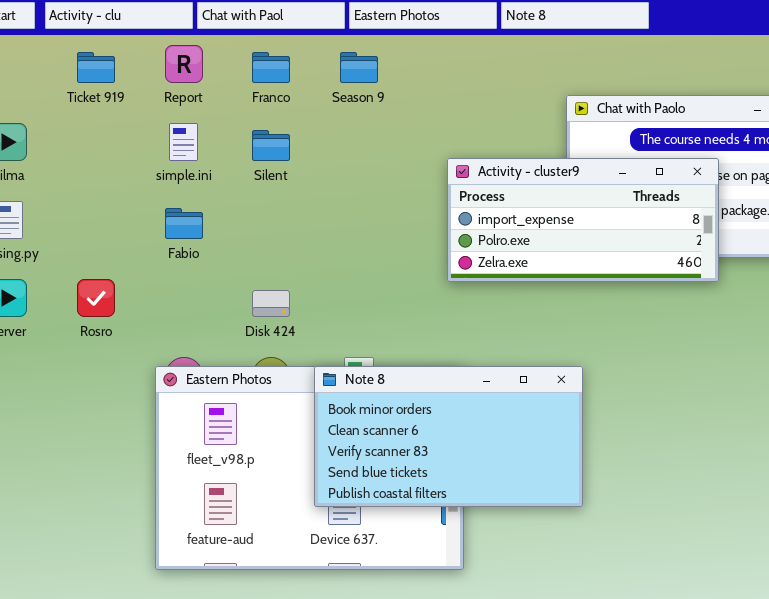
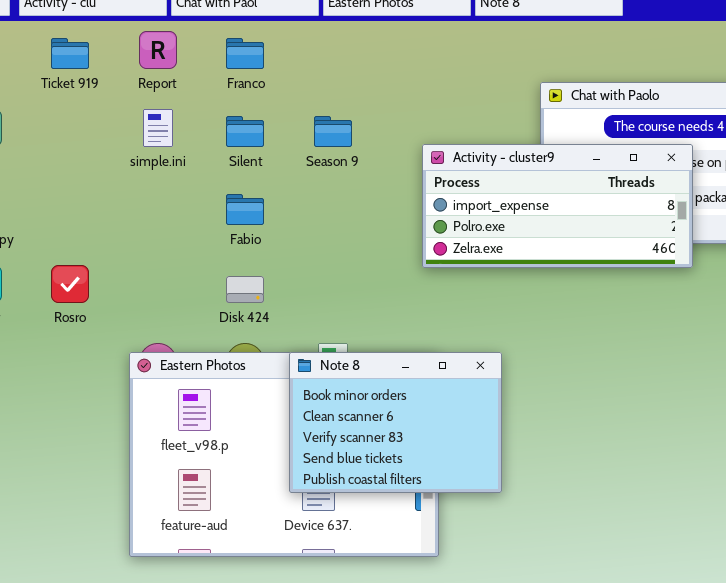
Season 9: [340,52,378,83] -> [314,116,352,147], moved
Fabio: [165,208,203,239] -> [226,194,264,225], moved
Note 8: [314,366,583,507] -> [289,352,502,493], resized

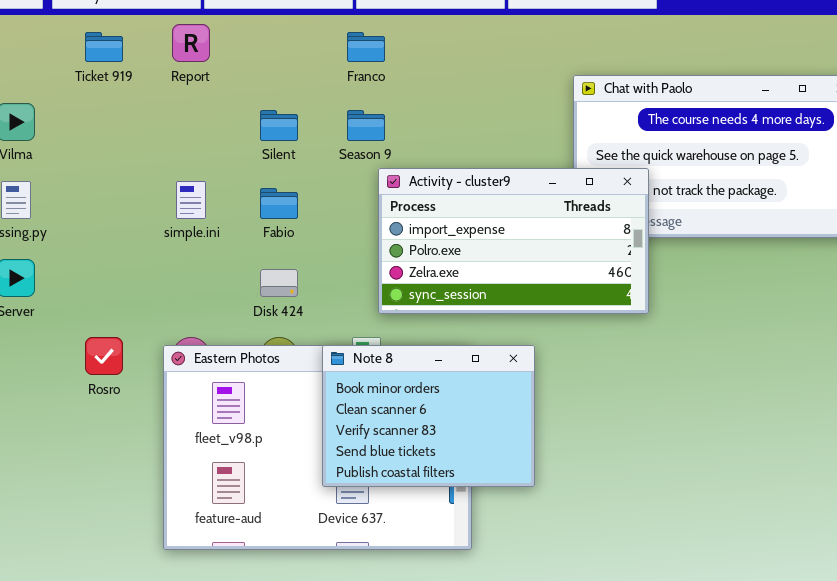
Franco: [226,38,264,69] -> [347,32,385,62], moved
simple.ini: [143,109,173,147] -> [176,181,206,219], moved
Activity - cluster9: [422,144,693,268] -> [378,168,649,314], moved, resized
Rosro: [51,265,89,303] -> [85,337,123,375], moved

